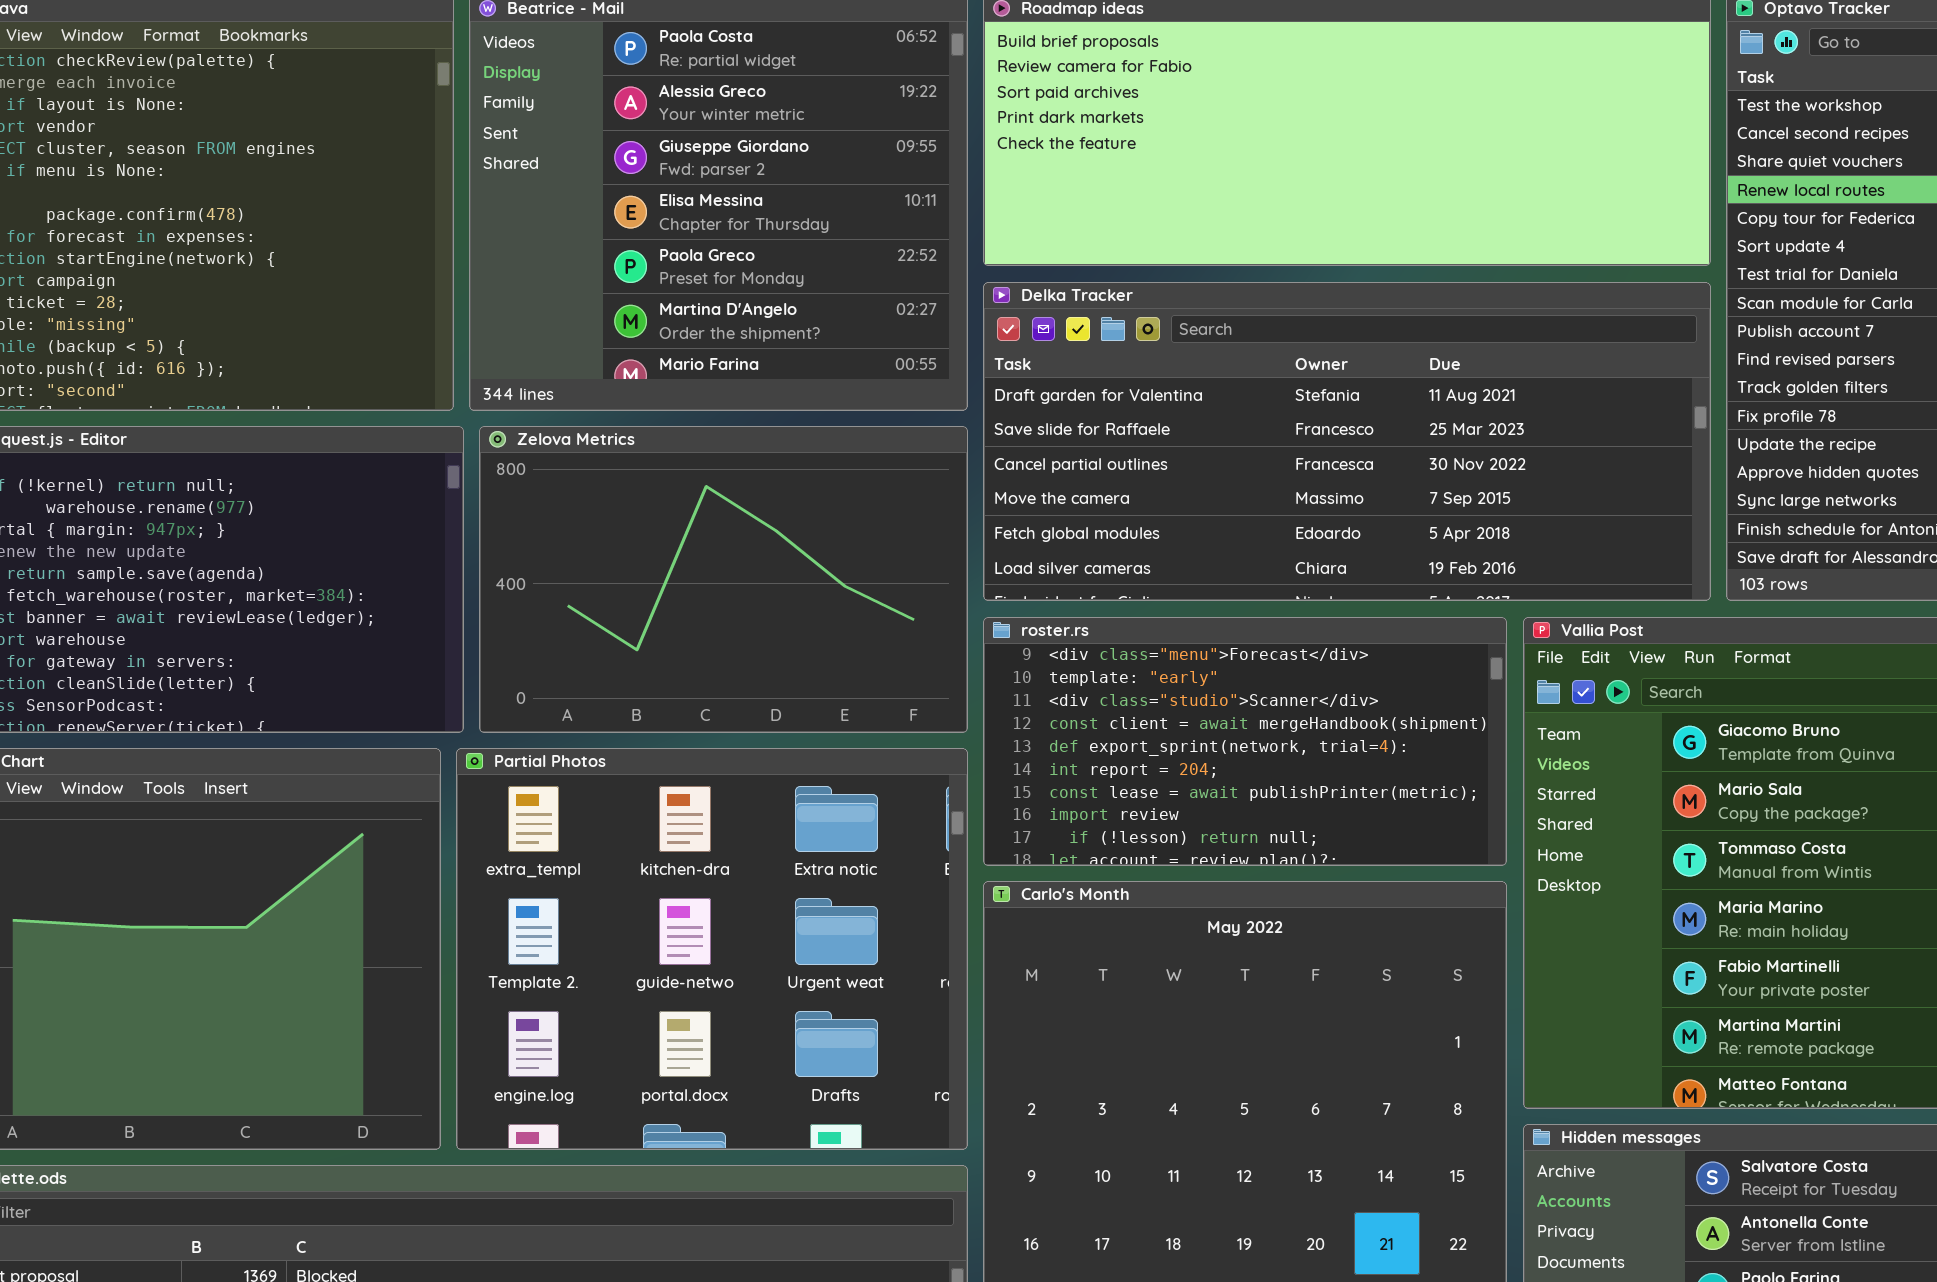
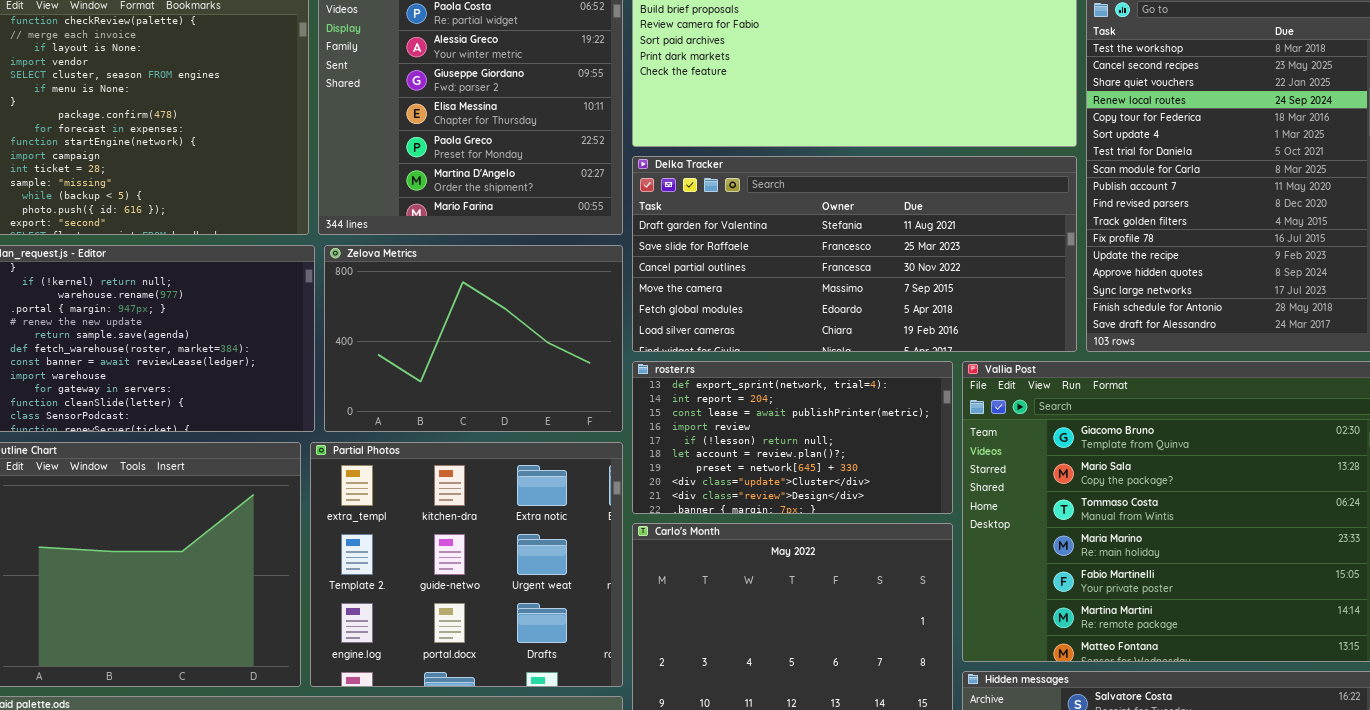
roster.rs: [983,617,1507,866] -> [632,361,953,514], scrolled down 4 rows

